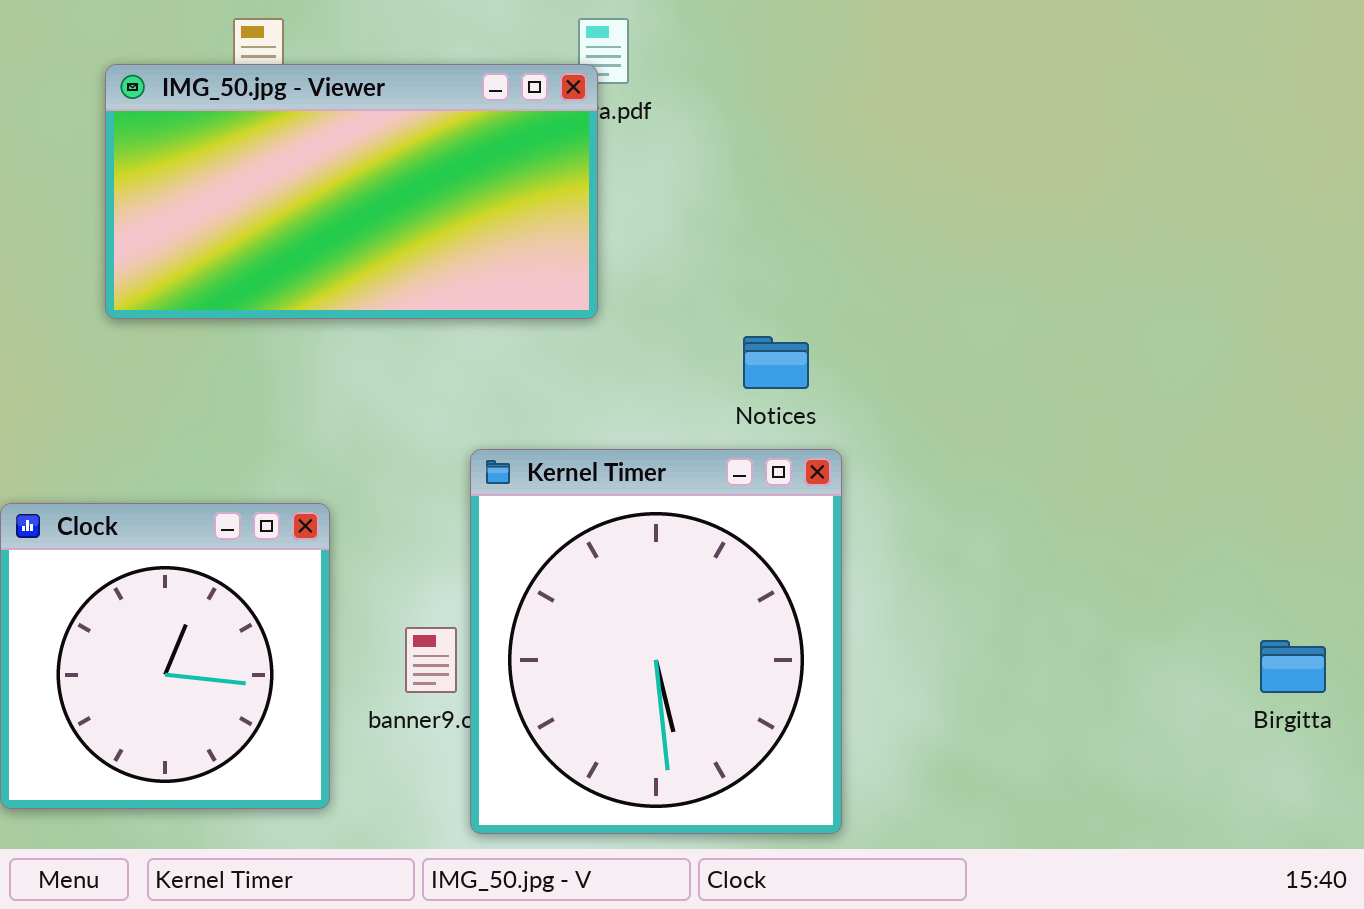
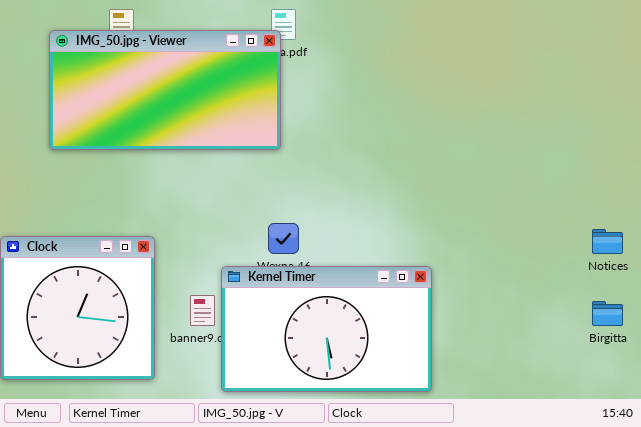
Notices: [743,336,809,389] -> [592,229,623,254], moved
Kernel Timer: [470,449,842,834] -> [221,266,432,392], resized

